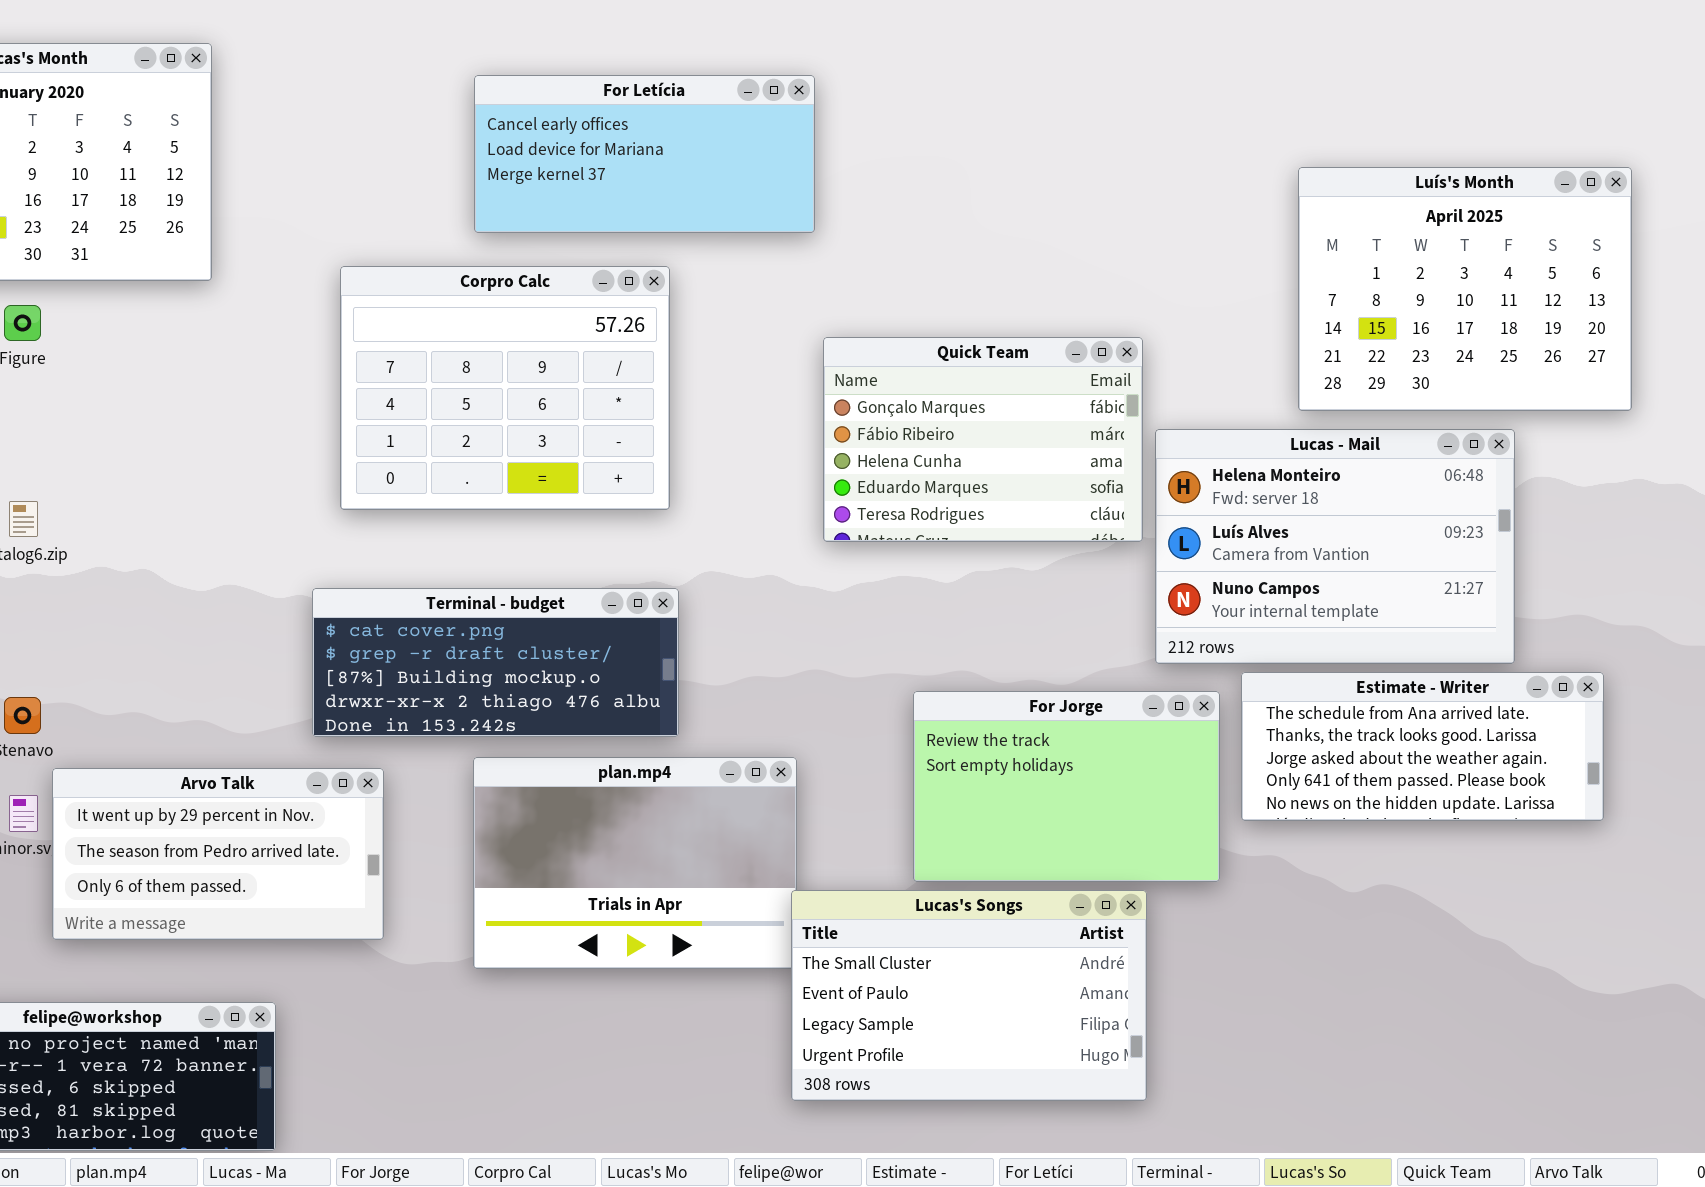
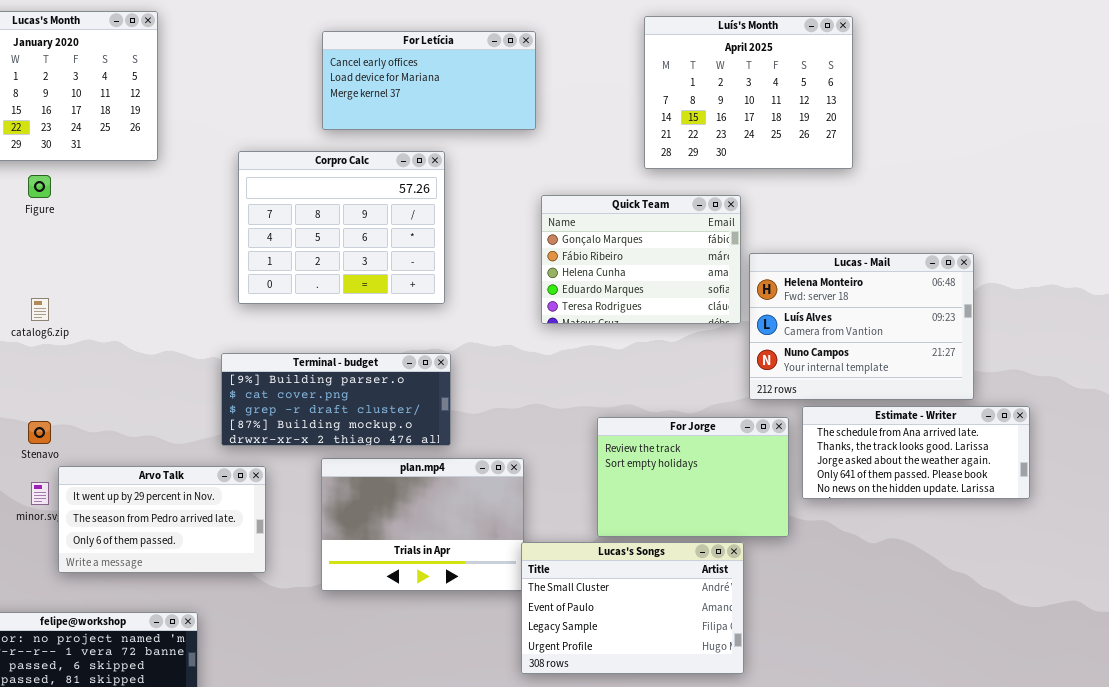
Luís's Month: [1298,167,1632,411] -> [644,16,853,169], moved
Terminal - budget: [312,588,679,737] -> [221,353,451,446], scrolled up 1 row

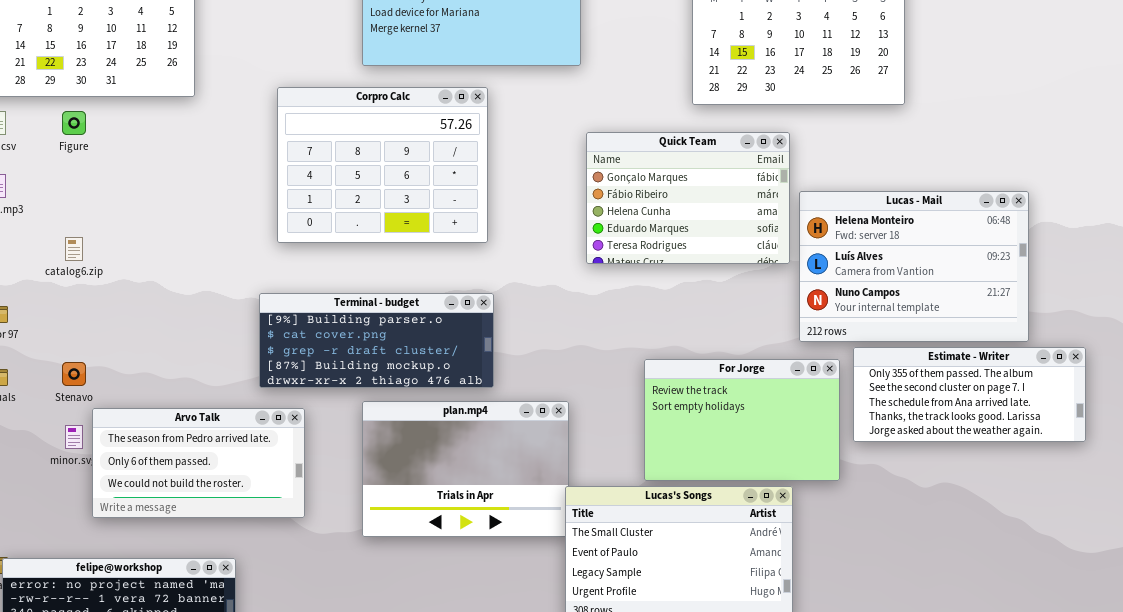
Estimate - Writer: [802,406,1030,499] -> [853,347,1086,442], scrolled up 2 rows
Arvo Talk: [58,466,266,573] -> [92,408,305,518], scrolled down 1 row

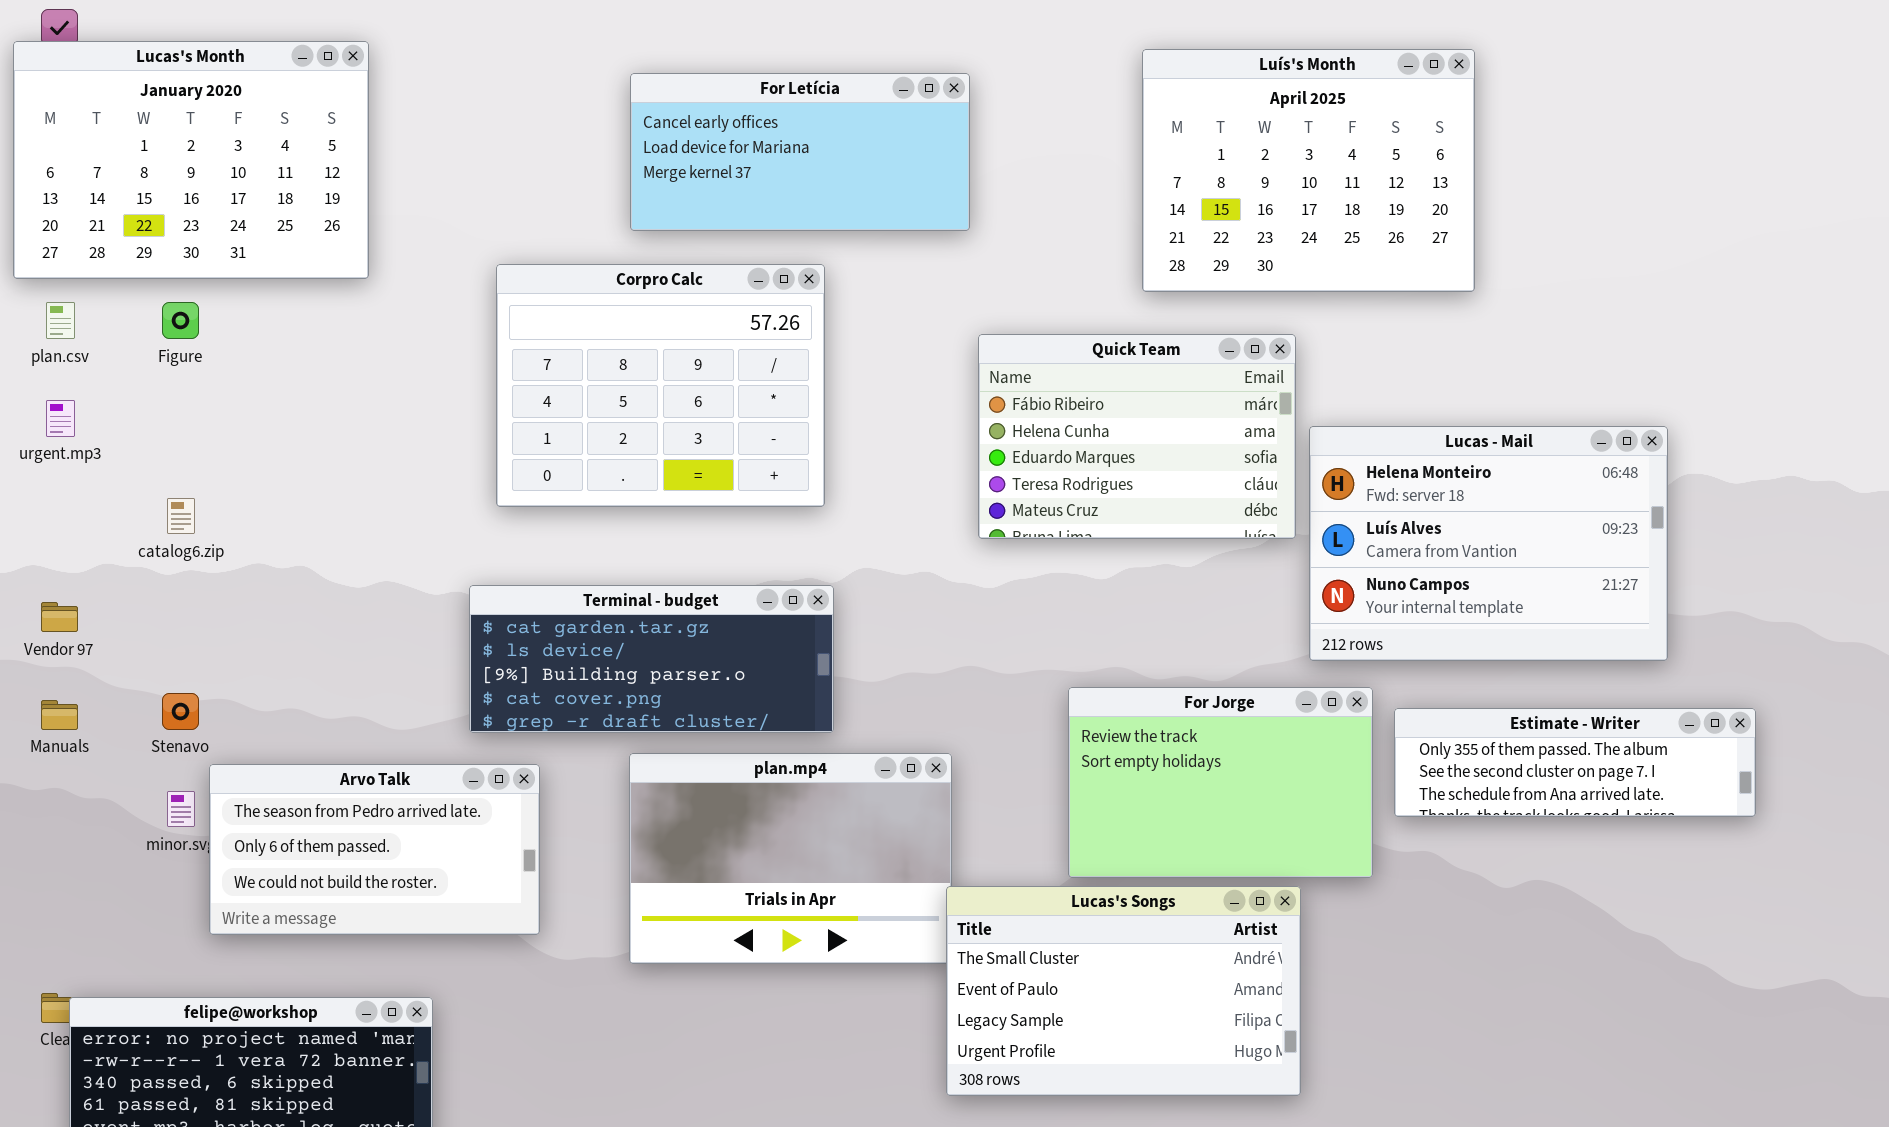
Quick Team: [586,132,790,264] -> [978,334,1296,539], scrolled down 1 row
Terminal - budget: [259,293,494,388] -> [469,585,834,733], scrolled up 2 rows
Estimate - Writer: [853,347,1086,442] -> [1394,708,1756,817], resized

